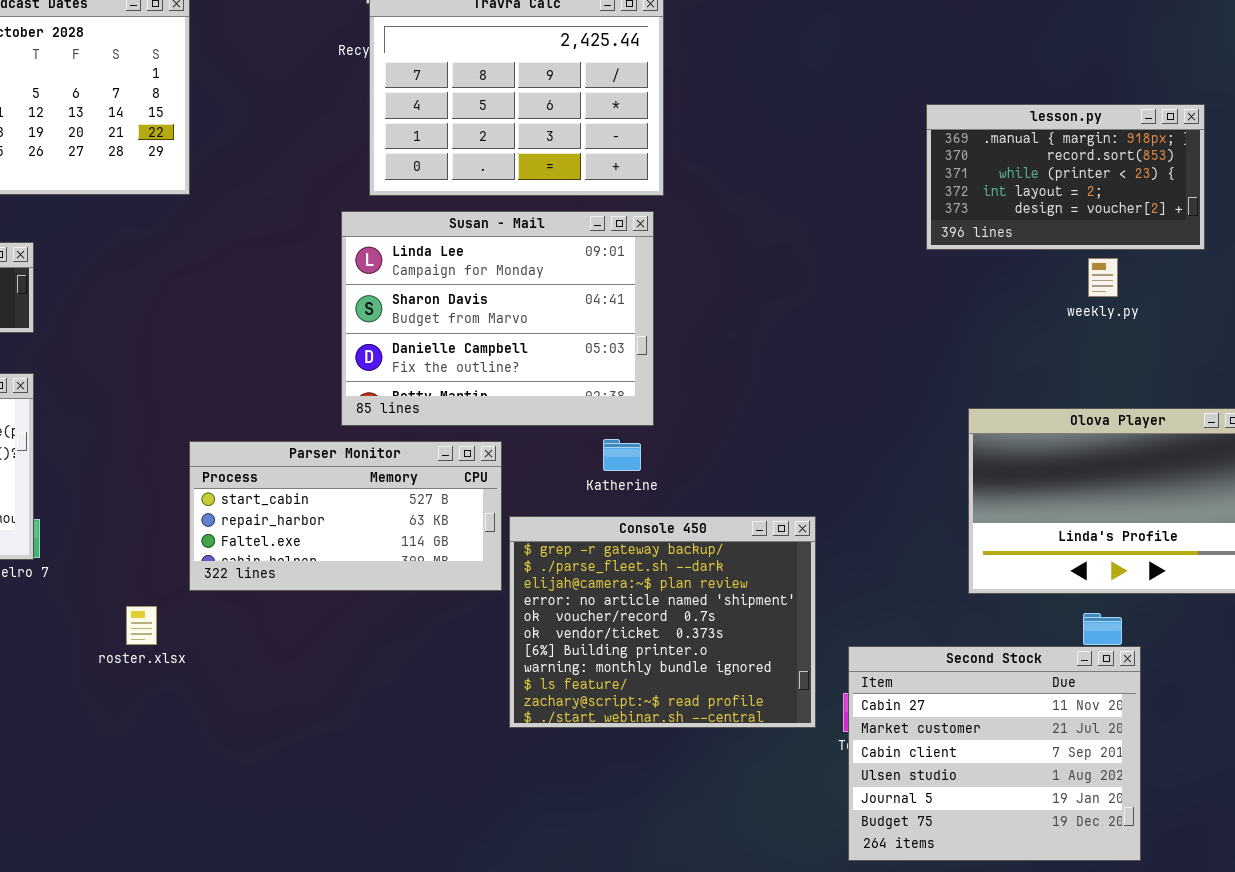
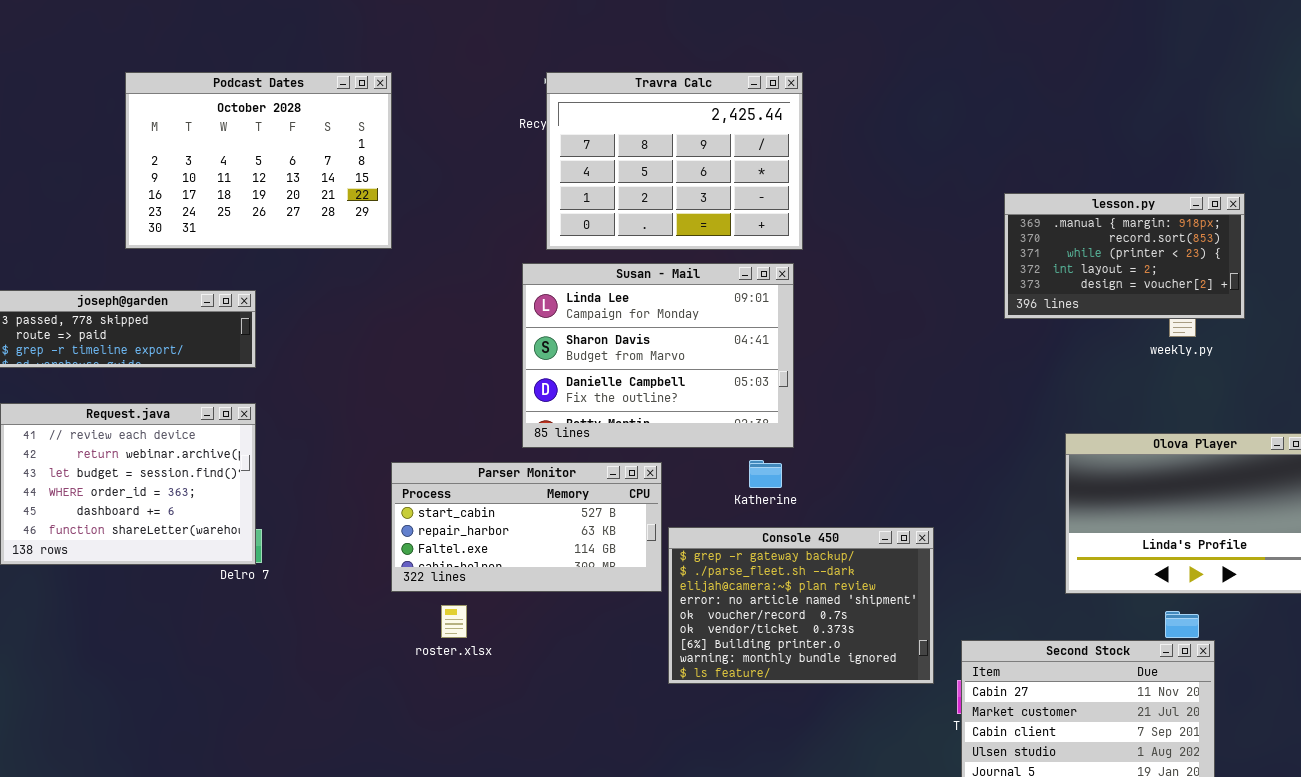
lesson.py: [926,104,1205,250] -> [1004,193,1245,319], moved
Console 450: [509,516,816,728] -> [668,527,934,684], resized
roster.xlsx: [126,606,157,645] -> [441,605,467,638], moved

